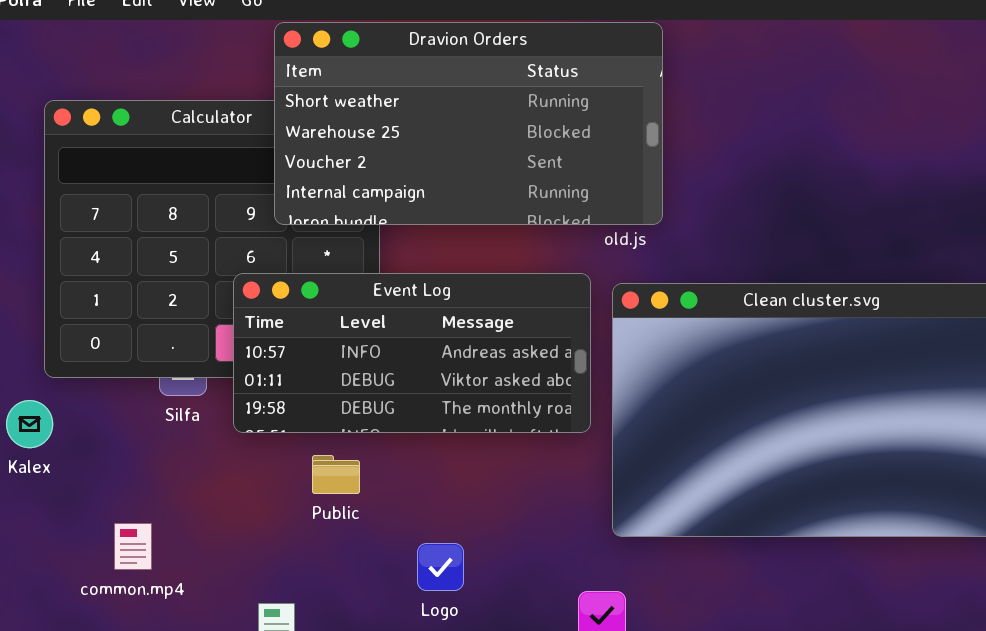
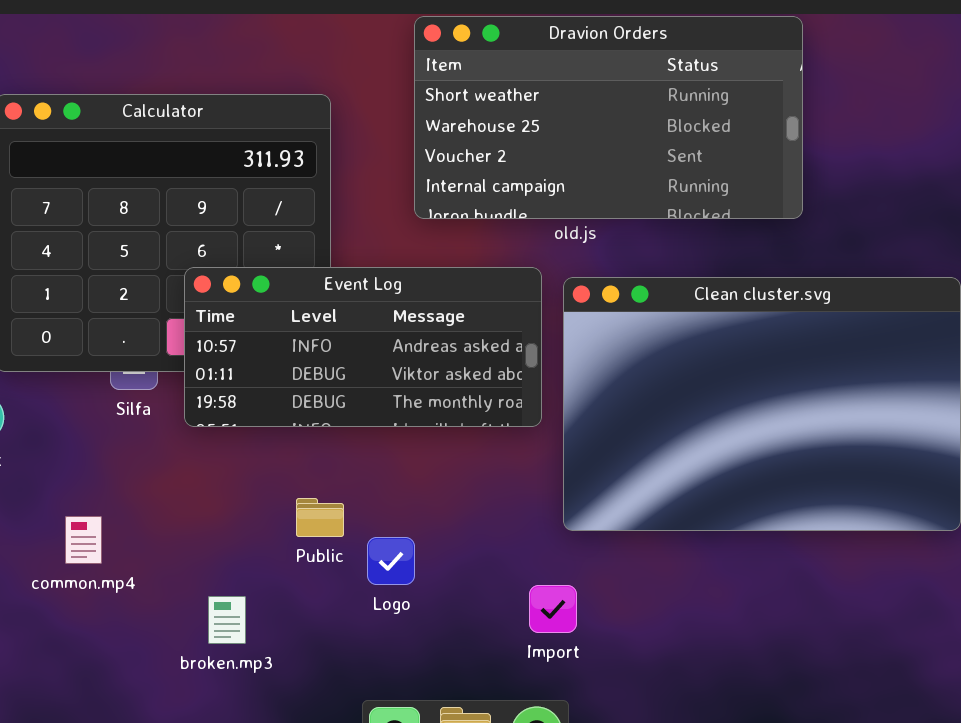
Dravion Orders: [274,22,663,225] -> [414,16,803,219], moved
Public: [312,455,360,494] -> [296,498,344,537], moved

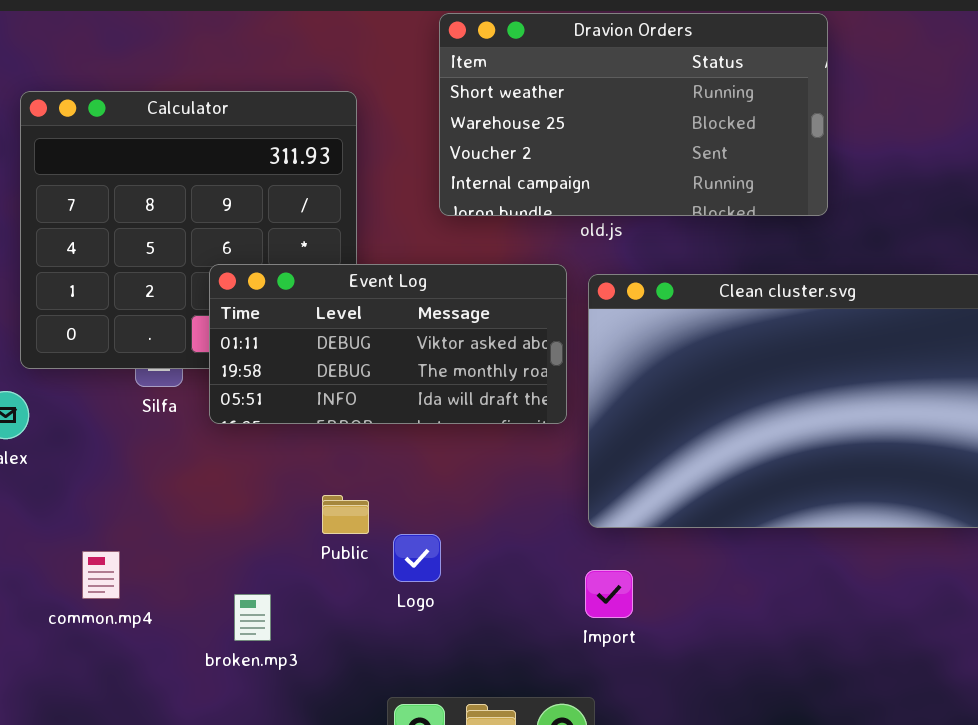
Event Log: [184,267,542,427] -> [209,264,567,424], scrolled down 1 row
common.mp4: [65,516,102,564] -> [82,551,120,599], moved
Import: [529,585,577,633] -> [585,570,633,618], moved

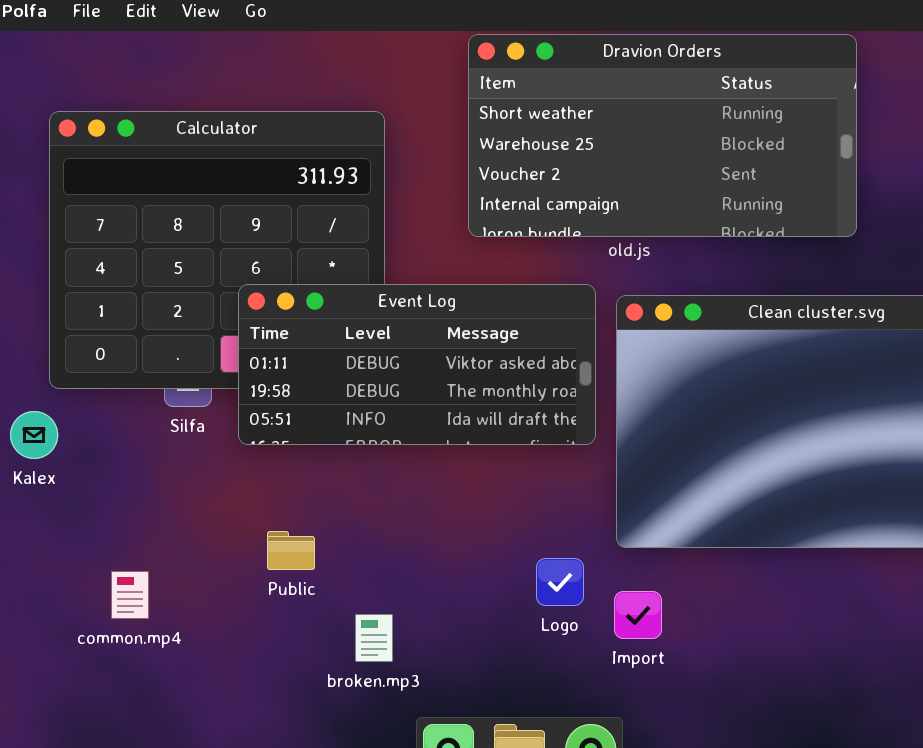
Public: [322,495,369,534] -> [267,531,315,570], moved
Logo: [393,534,441,582] -> [536,558,584,606], moved
broken.mp3: [234,594,271,641] -> [355,614,393,662], moved

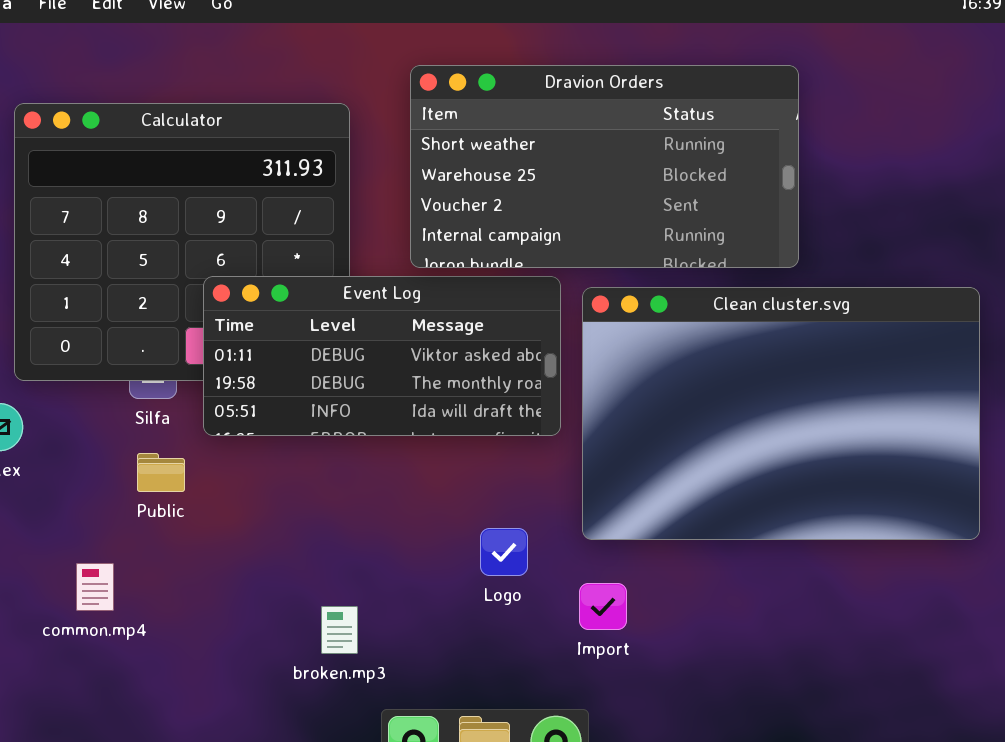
Dravion Orders: [468,34,857,237] -> [410,65,799,268], moved
Public: [267,531,315,570] -> [137,453,185,492], moved
Logo: [536,558,584,606] -> [480,528,528,576], moved

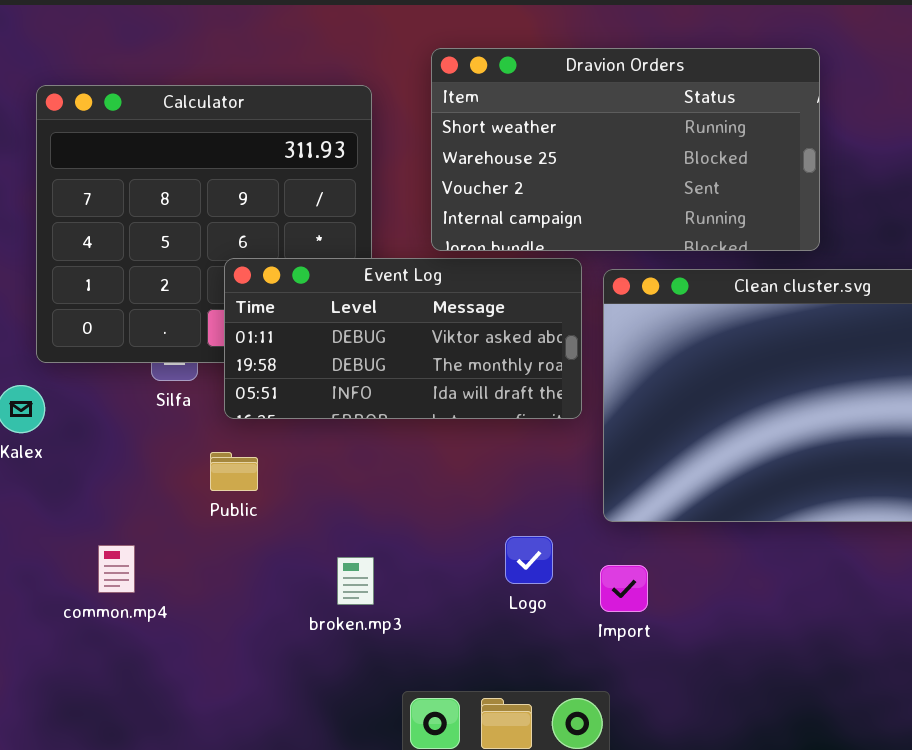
Public: [137,453,185,492] -> [210,452,258,491], moved
Logo: [480,528,528,576] -> [505,536,553,584], moved
broken.mp3: [321,606,358,654] -> [337,557,374,605], moved

